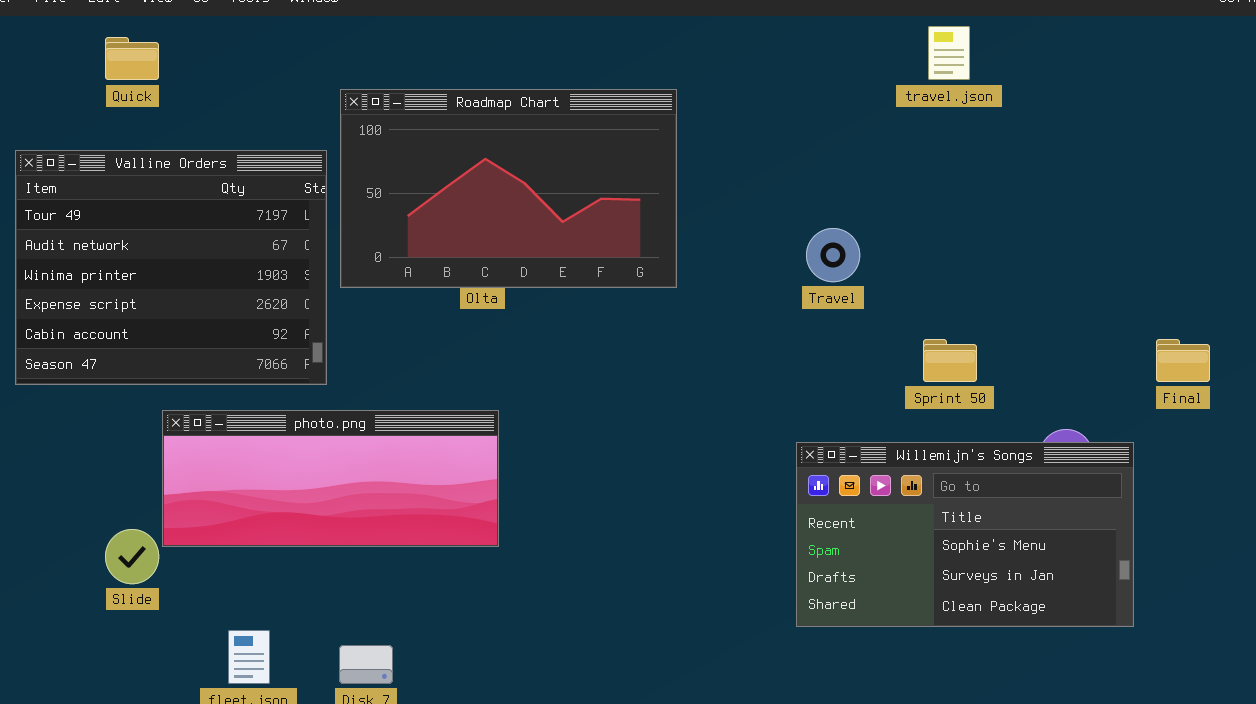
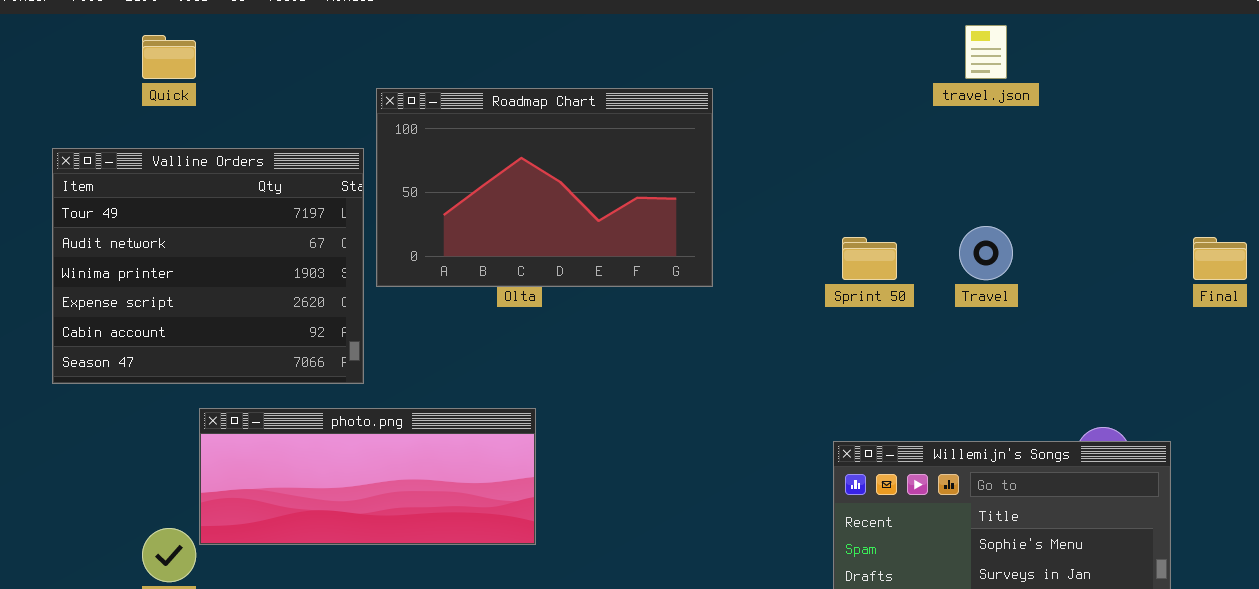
Travel: [806,228,860,282] -> [959,226,1013,280], moved
Sprint 50: [923,339,977,382] -> [842,237,897,280], moved
Final: [1156,339,1210,382] -> [1193,237,1247,280], moved

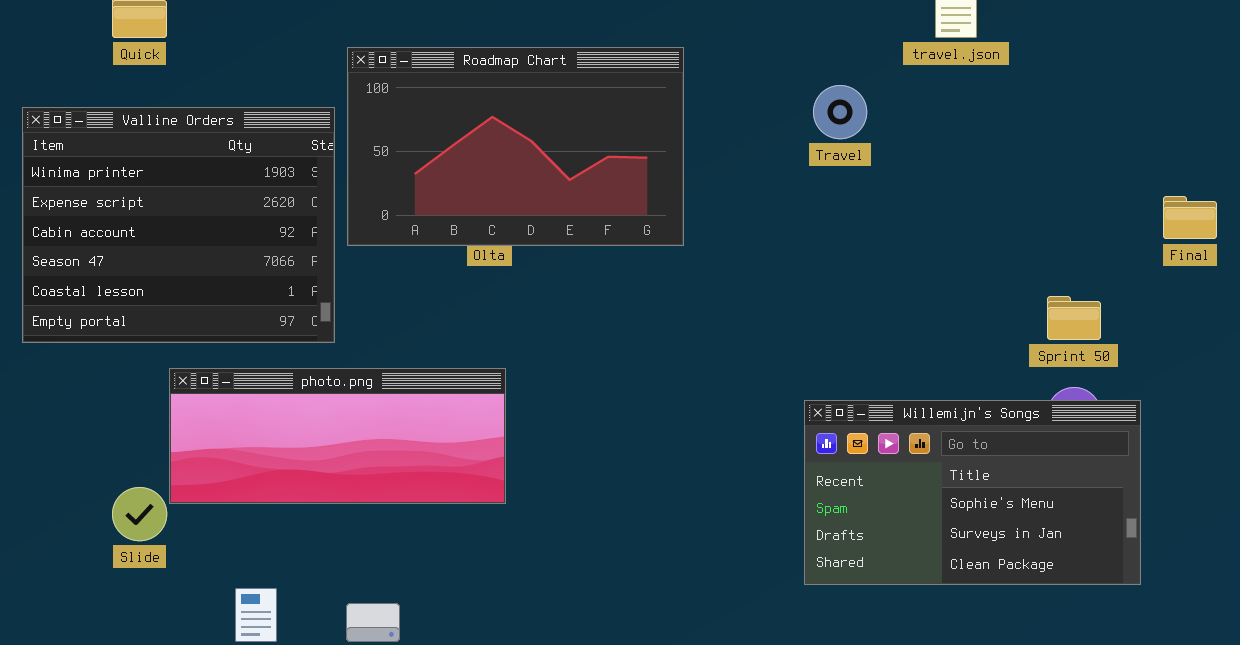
Valline Orders: [52,148,364,384] -> [22,107,335,343], scrolled down 2 rows
Travel: [959,226,1013,280] -> [813,85,867,139], moved
Sprint 50: [842,237,897,280] -> [1047,296,1101,340], moved

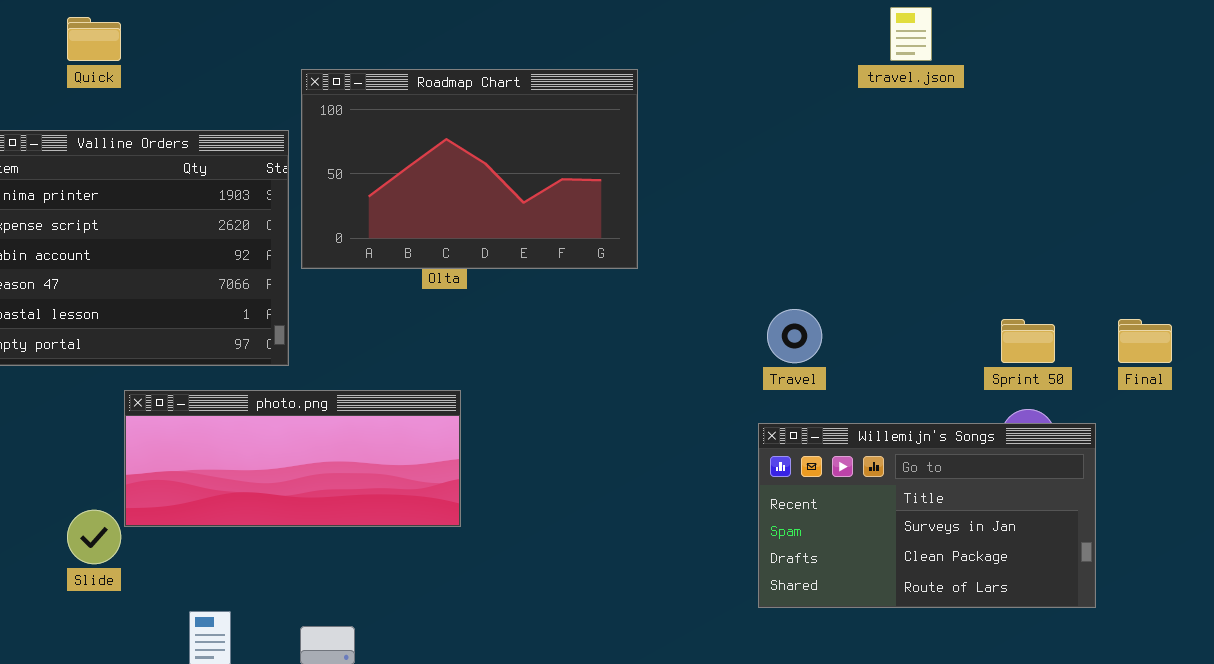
Travel: [813,85,867,139] -> [767,309,822,363], moved
Final: [1163,196,1217,239] -> [1118,319,1172,363], moved
Willemijn's Songs: [804,400,1141,585] -> [758,423,1096,608], scrolled down 1 row

